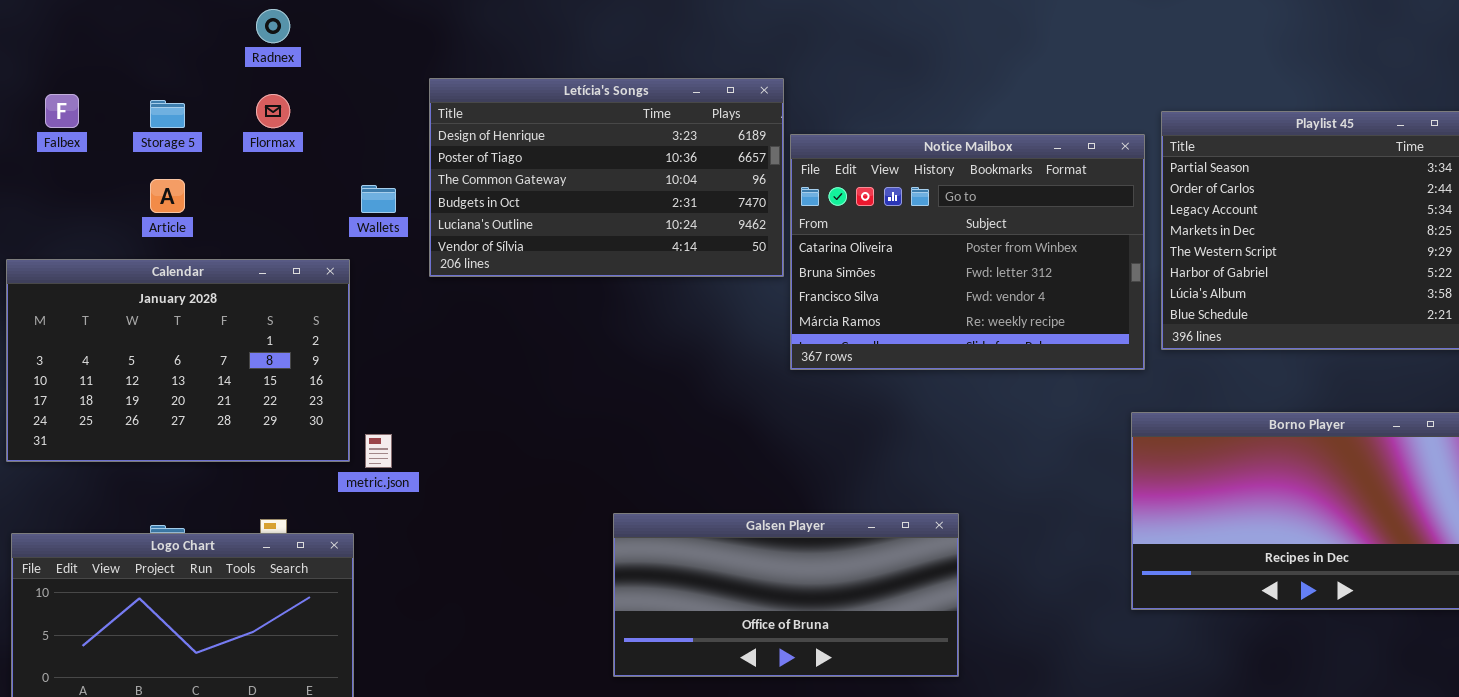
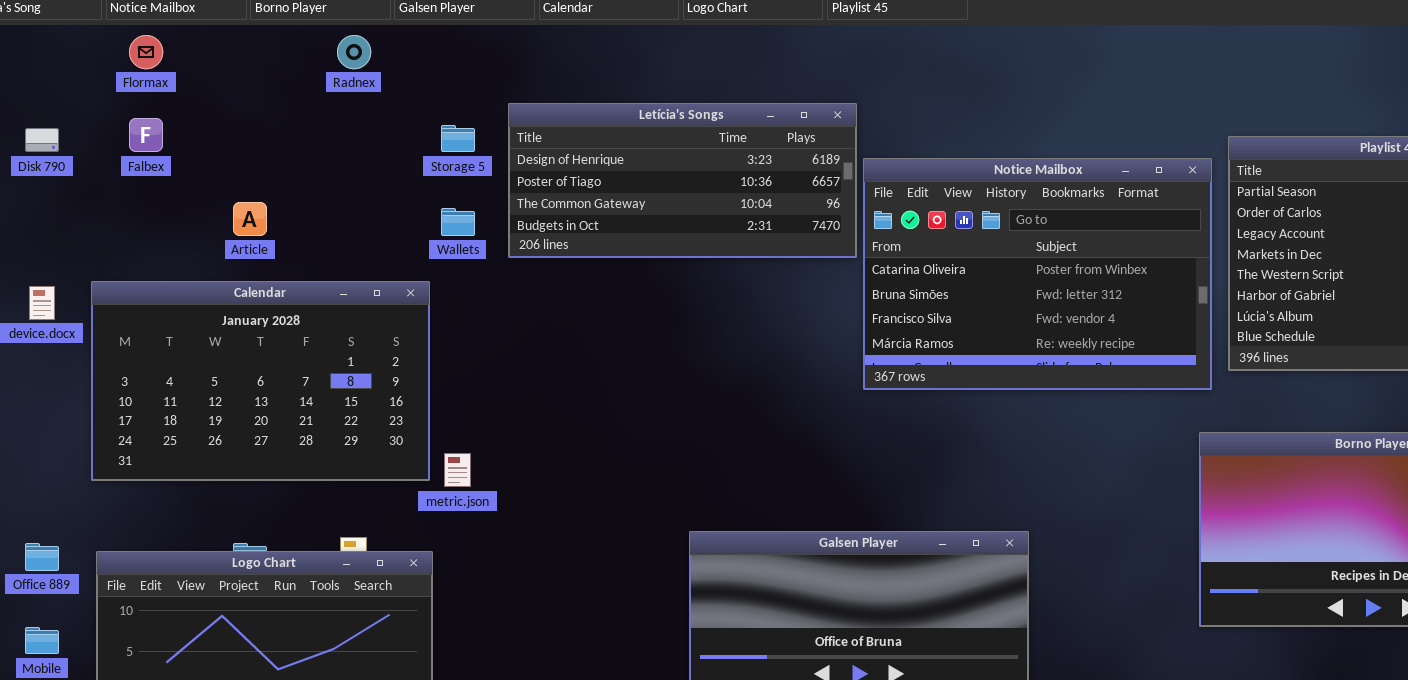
Letícia's Songs: [429,78,784,277] -> [508,103,857,258], resized
Flormax: [256,94,290,128] -> [129,35,163,69], moved
Storage 5: [150,100,185,128] -> [441,125,475,152], moved

